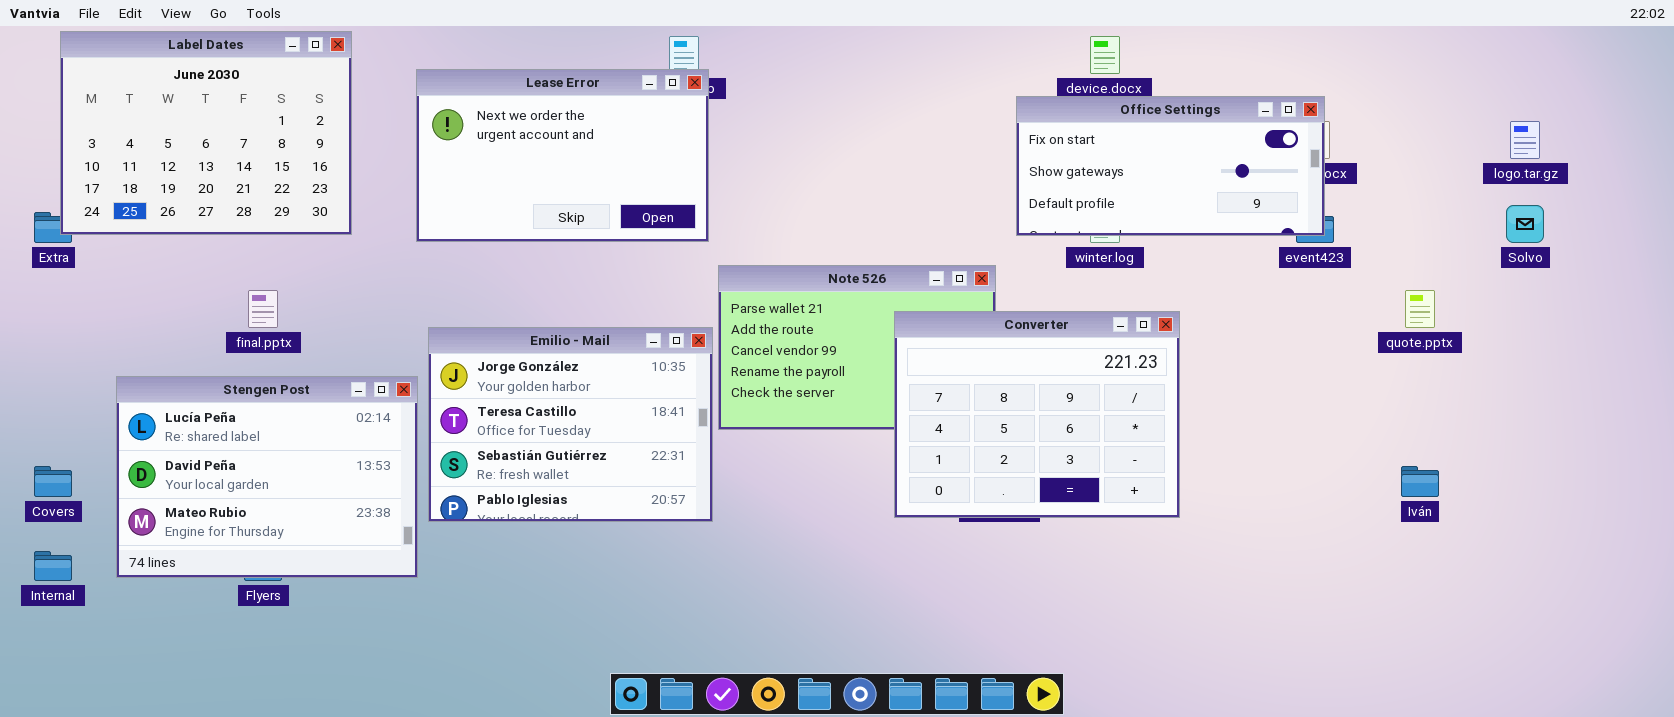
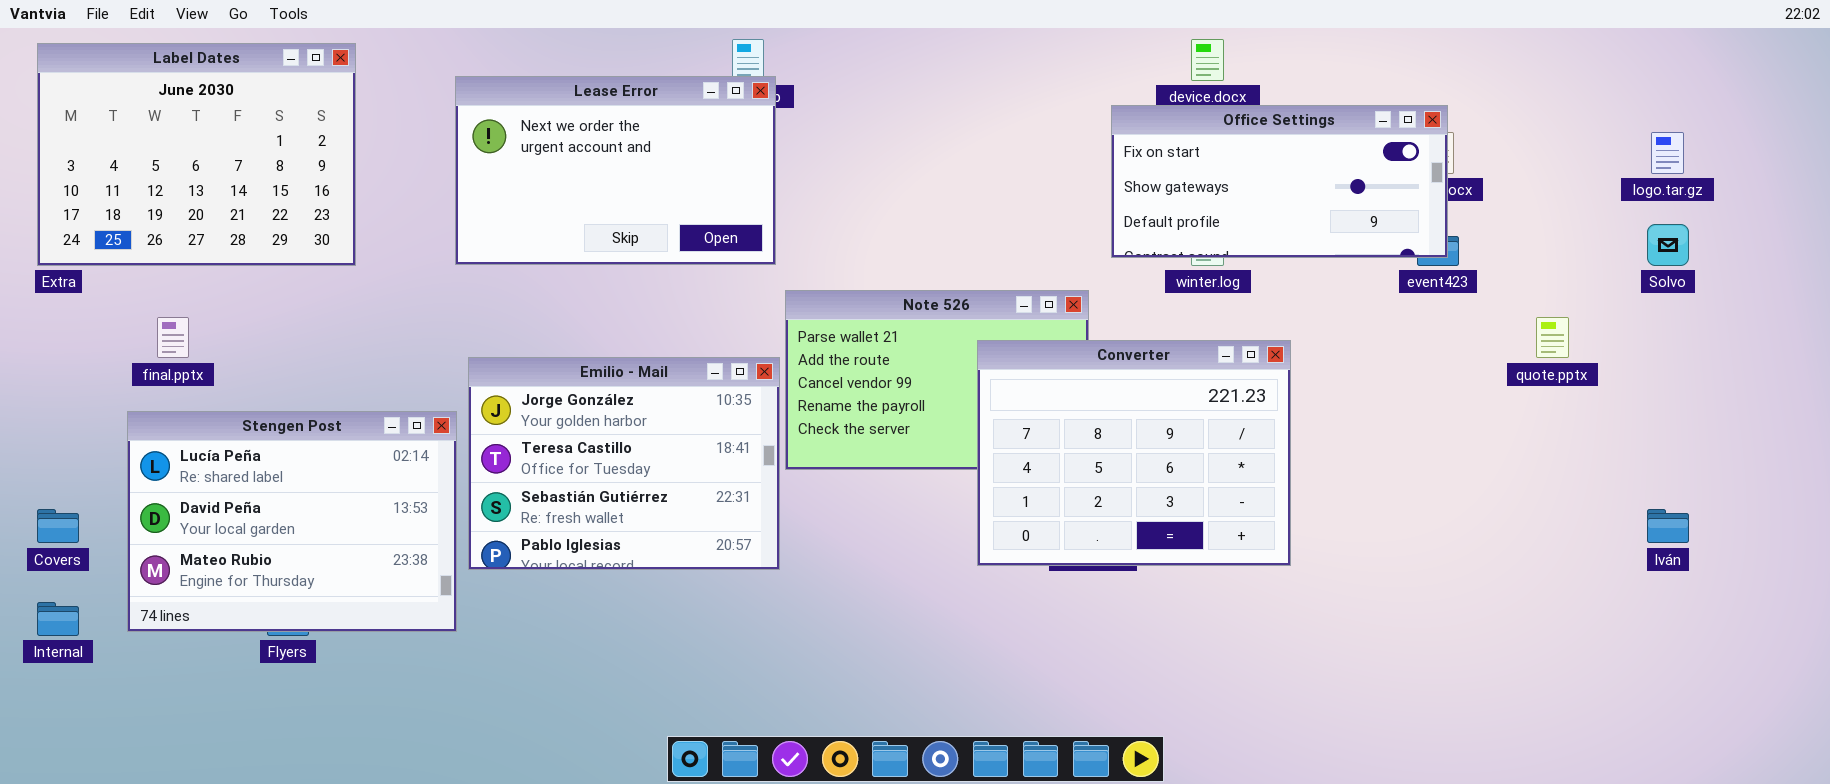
Label Dates: [60,31,352,235] -> [37,43,356,266], moved
final.pptx: [248,290,278,328] -> [157,317,189,358], moved
Iván: [1401,466,1439,497] -> [1647,509,1689,543], moved

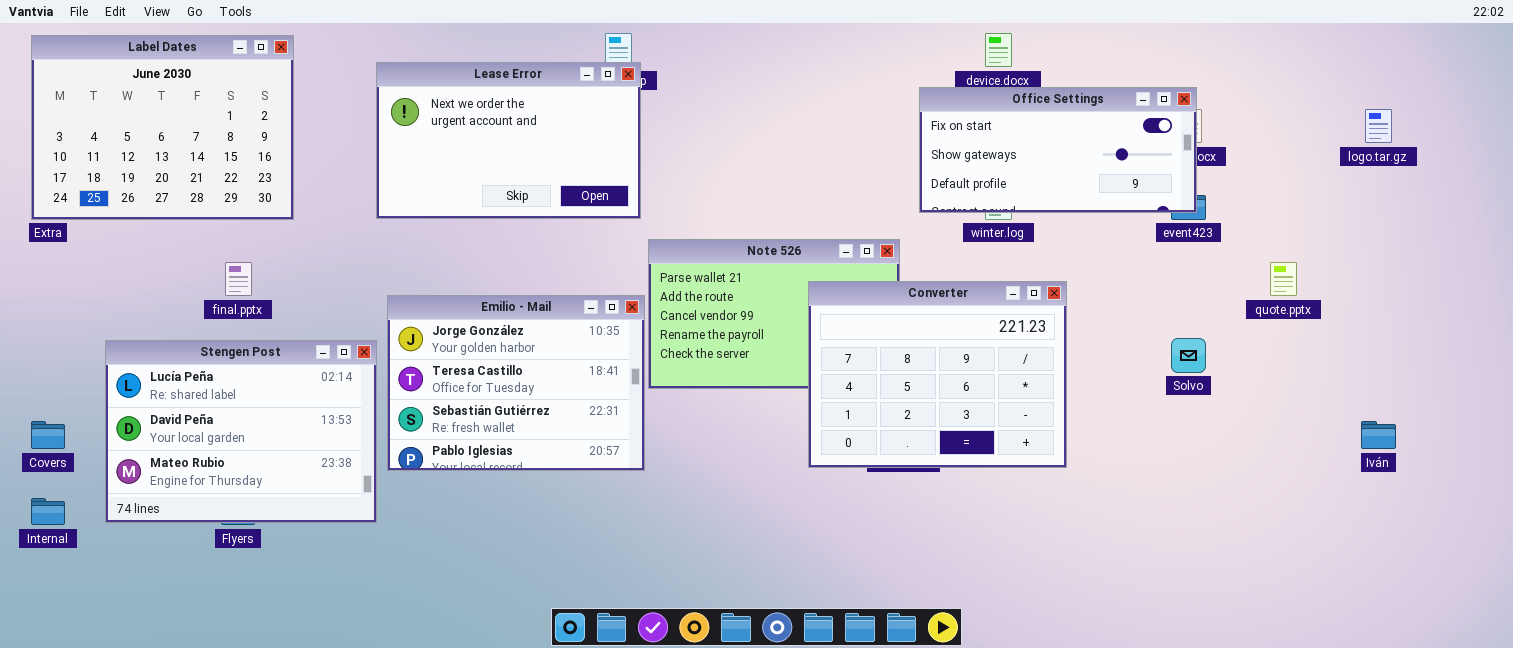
Solvo: [1647,224,1689,266] -> [1171,338,1206,373], moved
final.pptx: [157,317,189,358] -> [225,262,252,296], moved

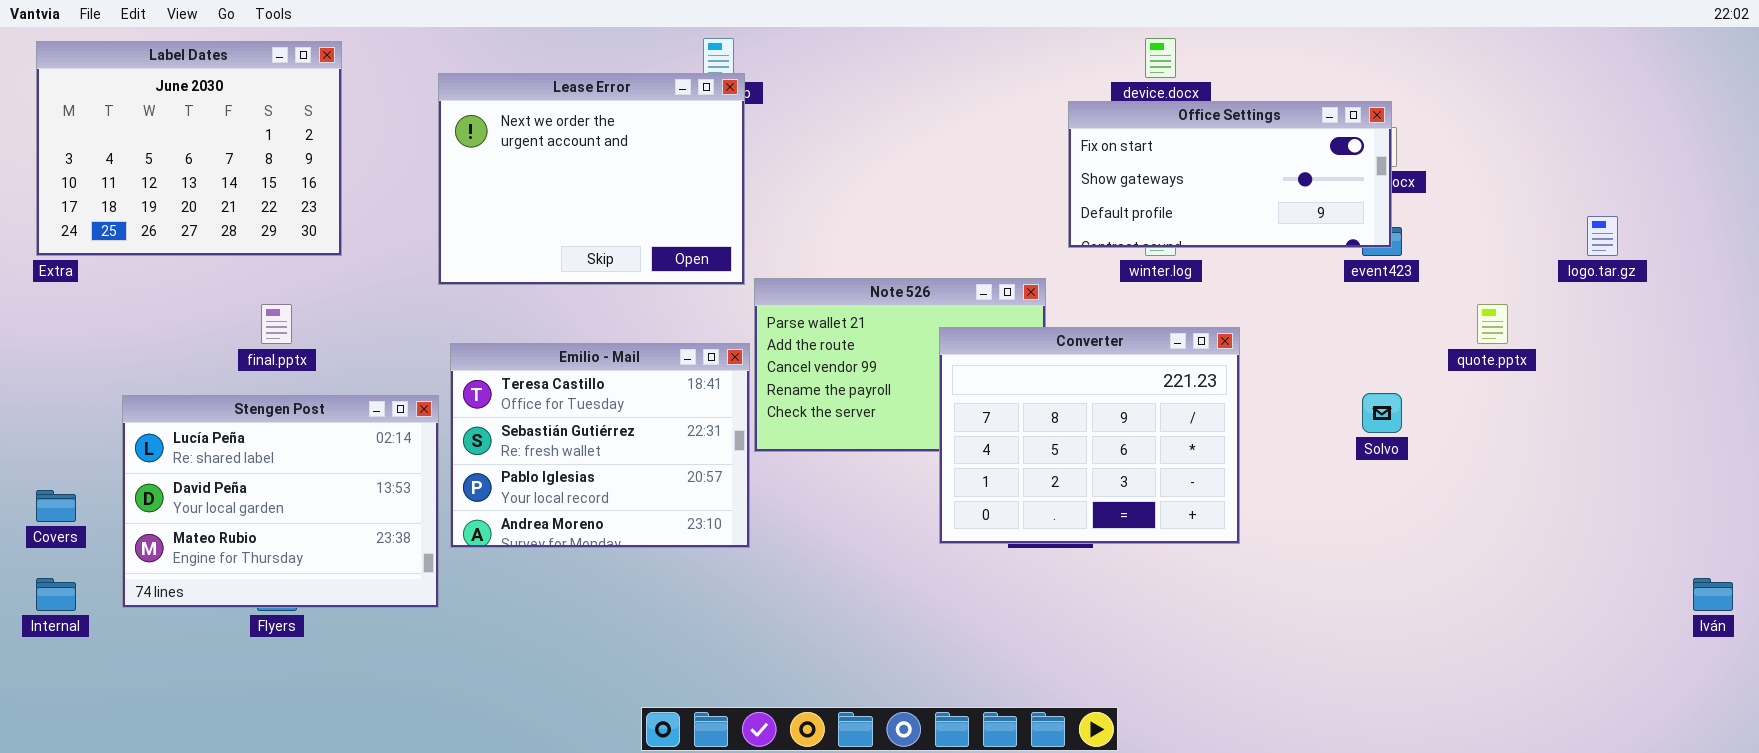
Lease Error: [376,62,641,219] -> [438,73,745,285], resized
logo.tar.gz: [1365,109,1392,143] -> [1587,216,1618,256], moved
Emilio - Mail: [387,295,645,471] -> [450,343,750,548], scrolled down 1 row
Iván: [1361,421,1396,449] -> [1693,578,1733,611], moved

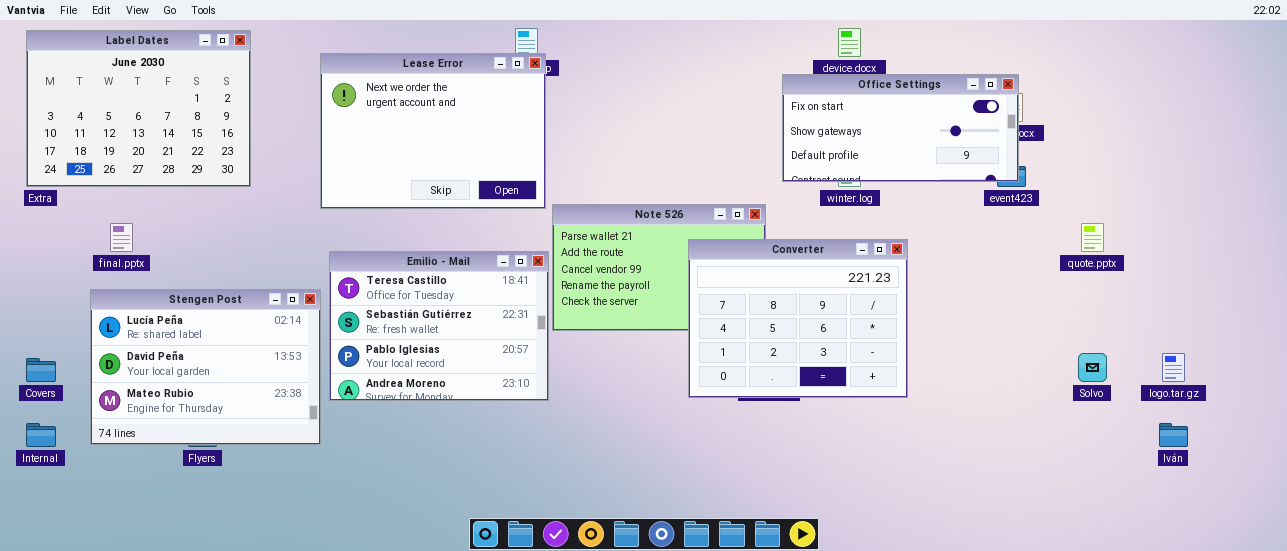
logo.tar.gz: [1587,216,1618,256] -> [1162,353,1185,382], moved
final.pptx: [261,304,292,344] -> [110,223,133,252], moved
Solvo: [1362,393,1402,433] -> [1078,353,1107,382], moved
Iván: [1693,578,1733,611] -> [1159,423,1188,447], moved

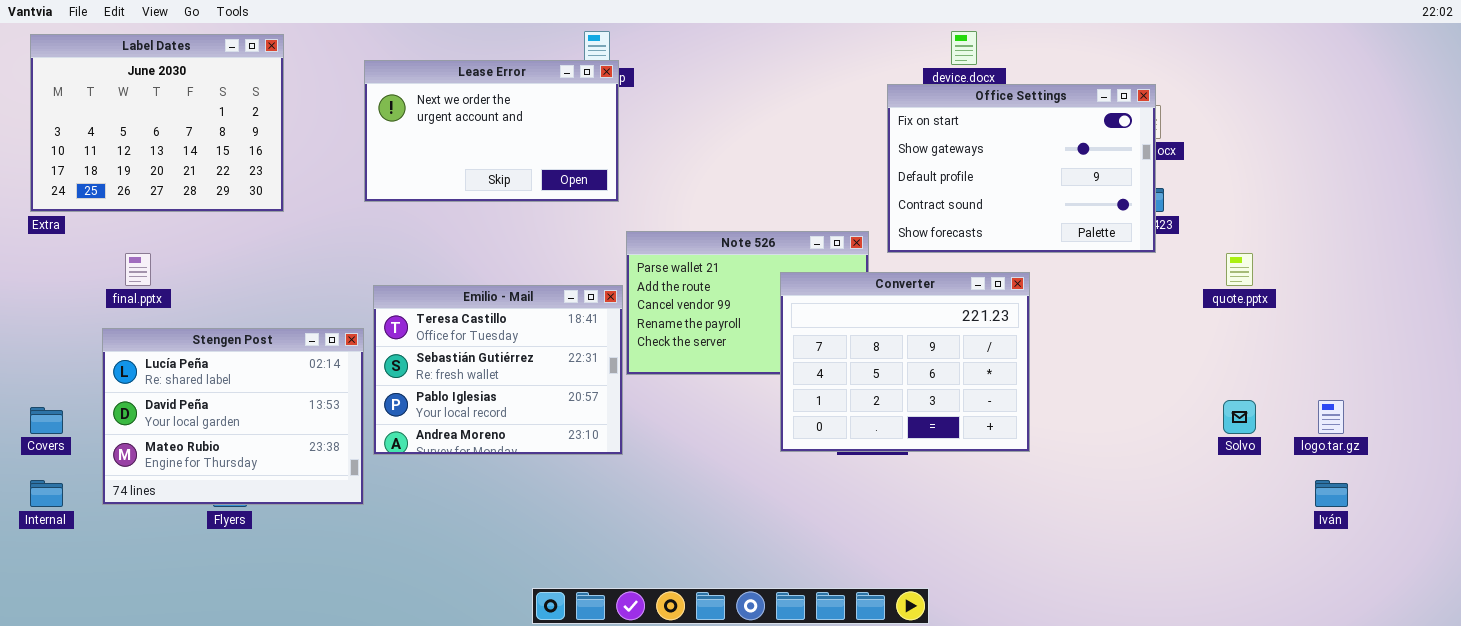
Lease Error: [320,53,546,209] -> [364,60,619,202], resized
Office Settings: [782,74,1019,182] -> [887,84,1156,253], resized

